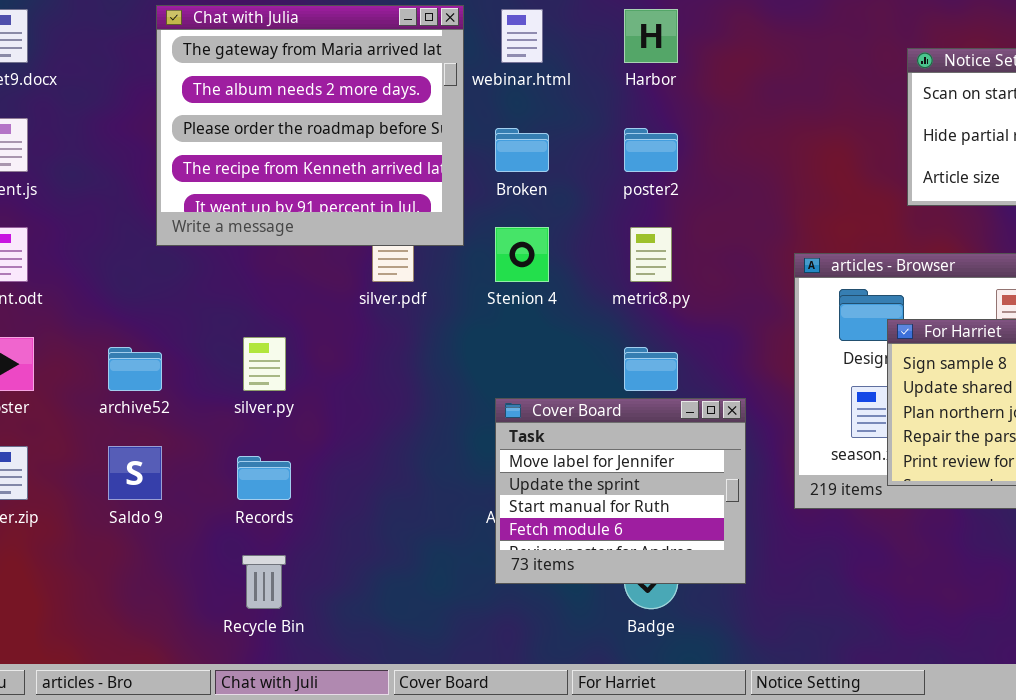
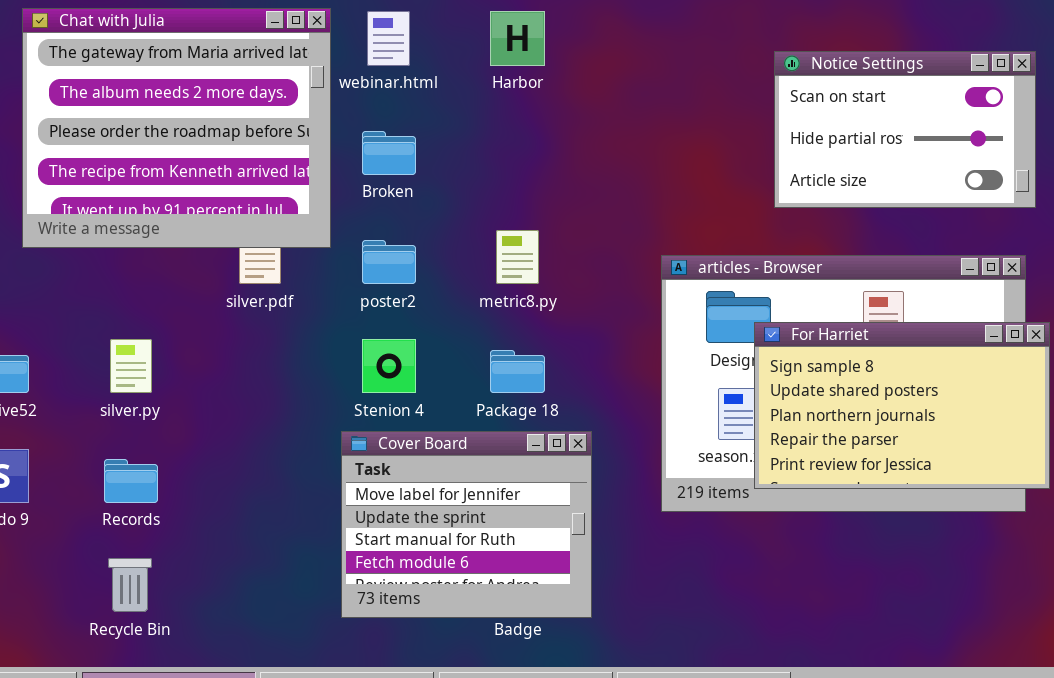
poster2: [624,128,678,172] -> [362,240,416,284], moved
Stenion 4: [495,227,549,282] -> [362,339,416,393], moved
Cover Board: [495,398,746,584] -> [341,431,592,618], moved

